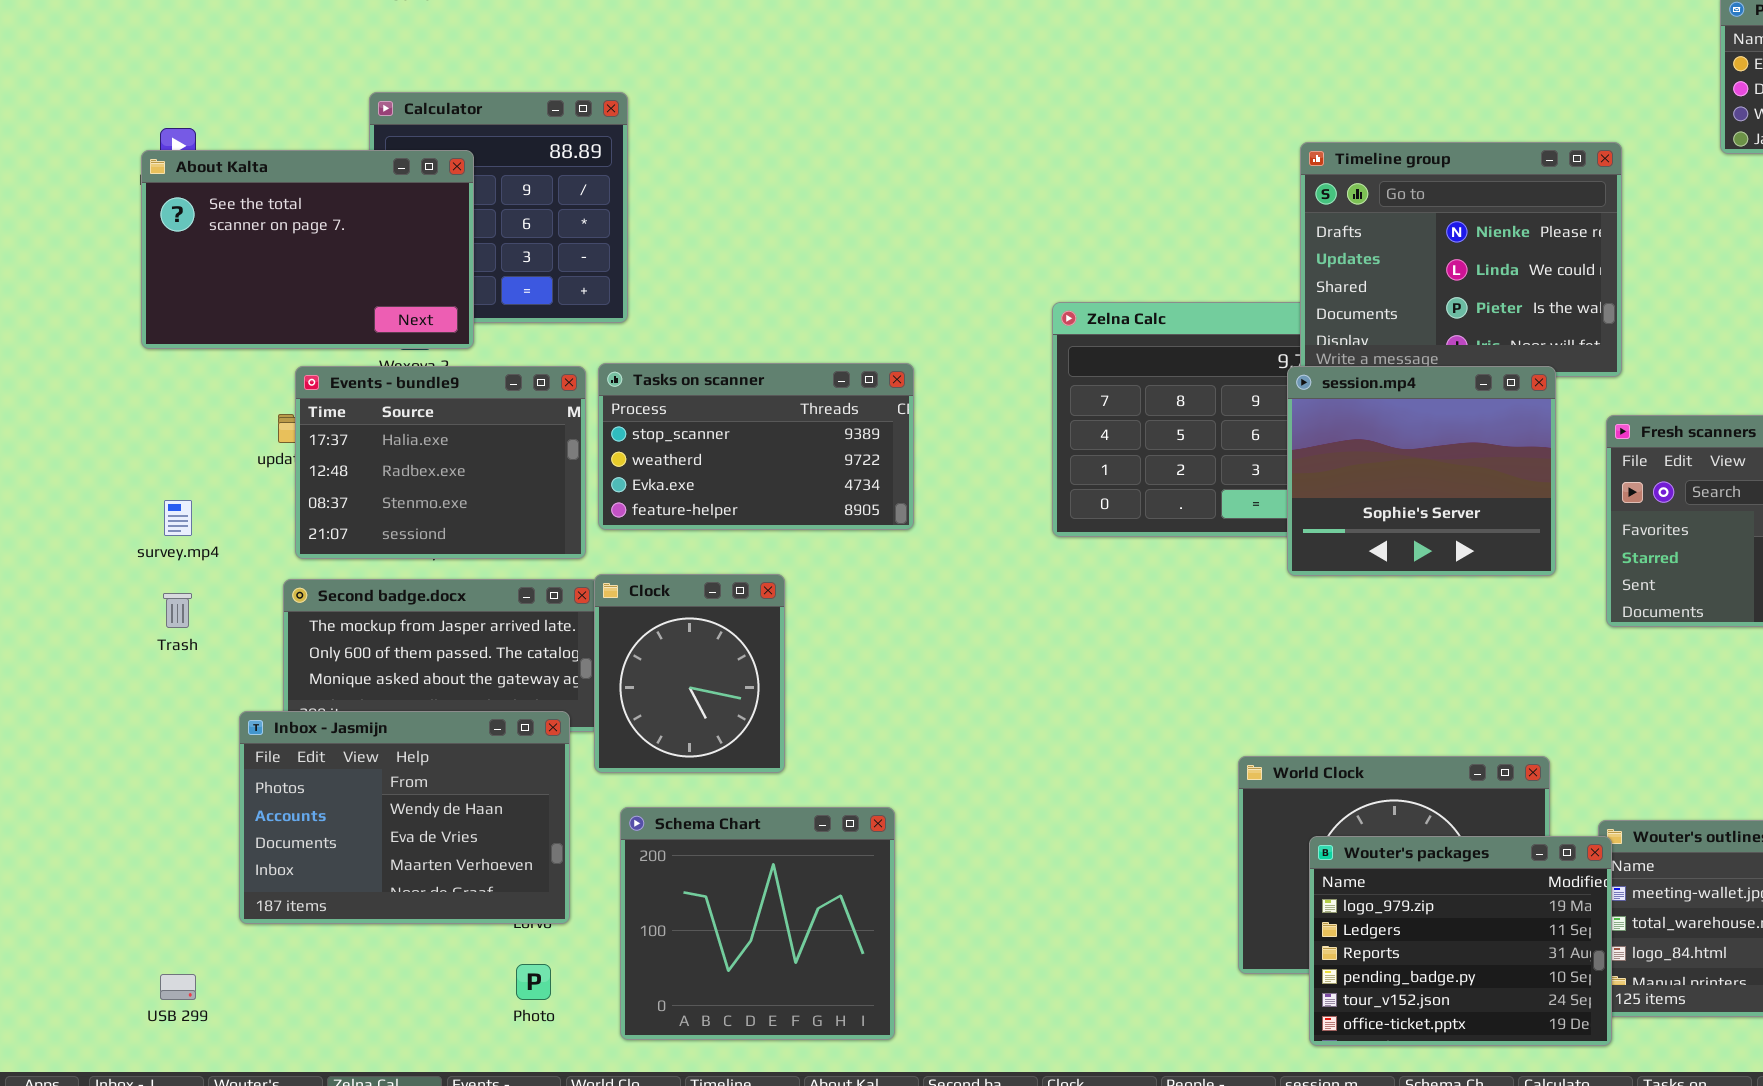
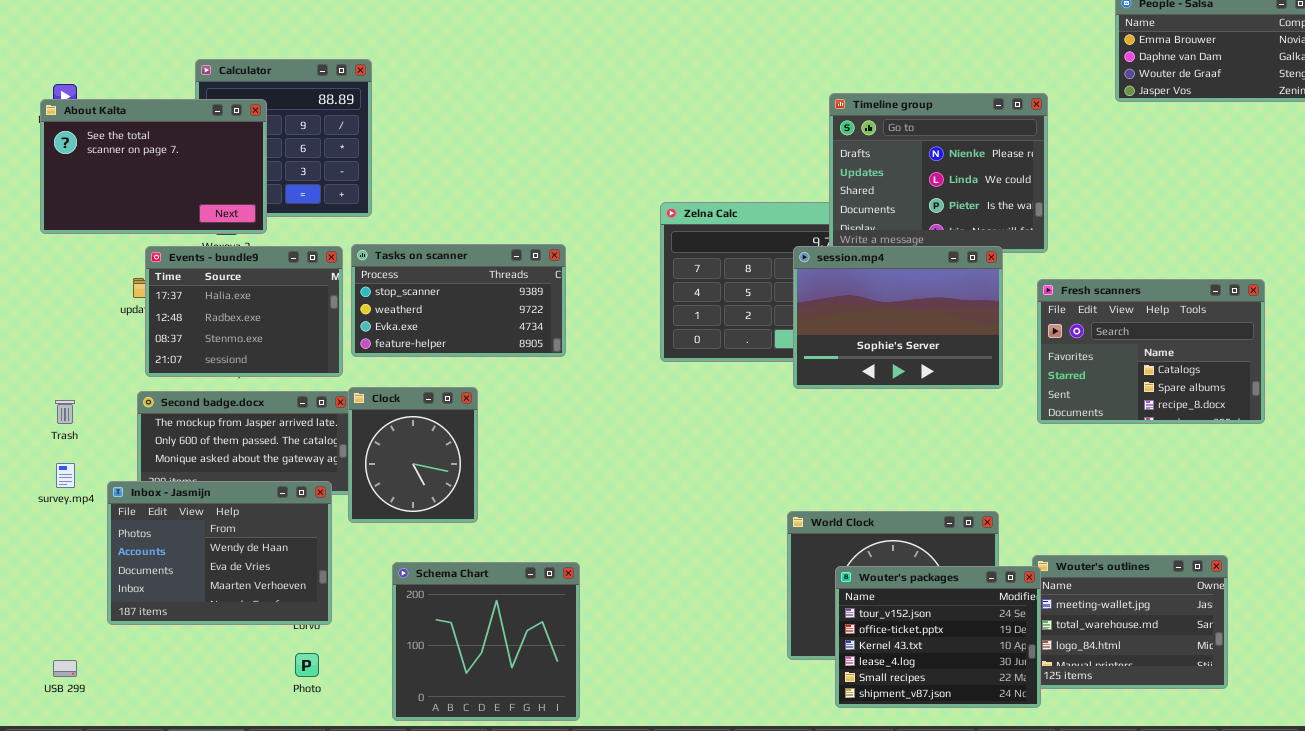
session.mp4: [1287,366,1556,576] -> [793,246,1003,389], resized
survey.mp4: [164,500,192,536] -> [56,463,75,488], moved
Schema Chart: [620,807,895,1040] -> [392,562,580,721], moved
Wouter's packages: [1309,836,1612,1046] -> [835,566,1041,708], scrolled down 4 rows

